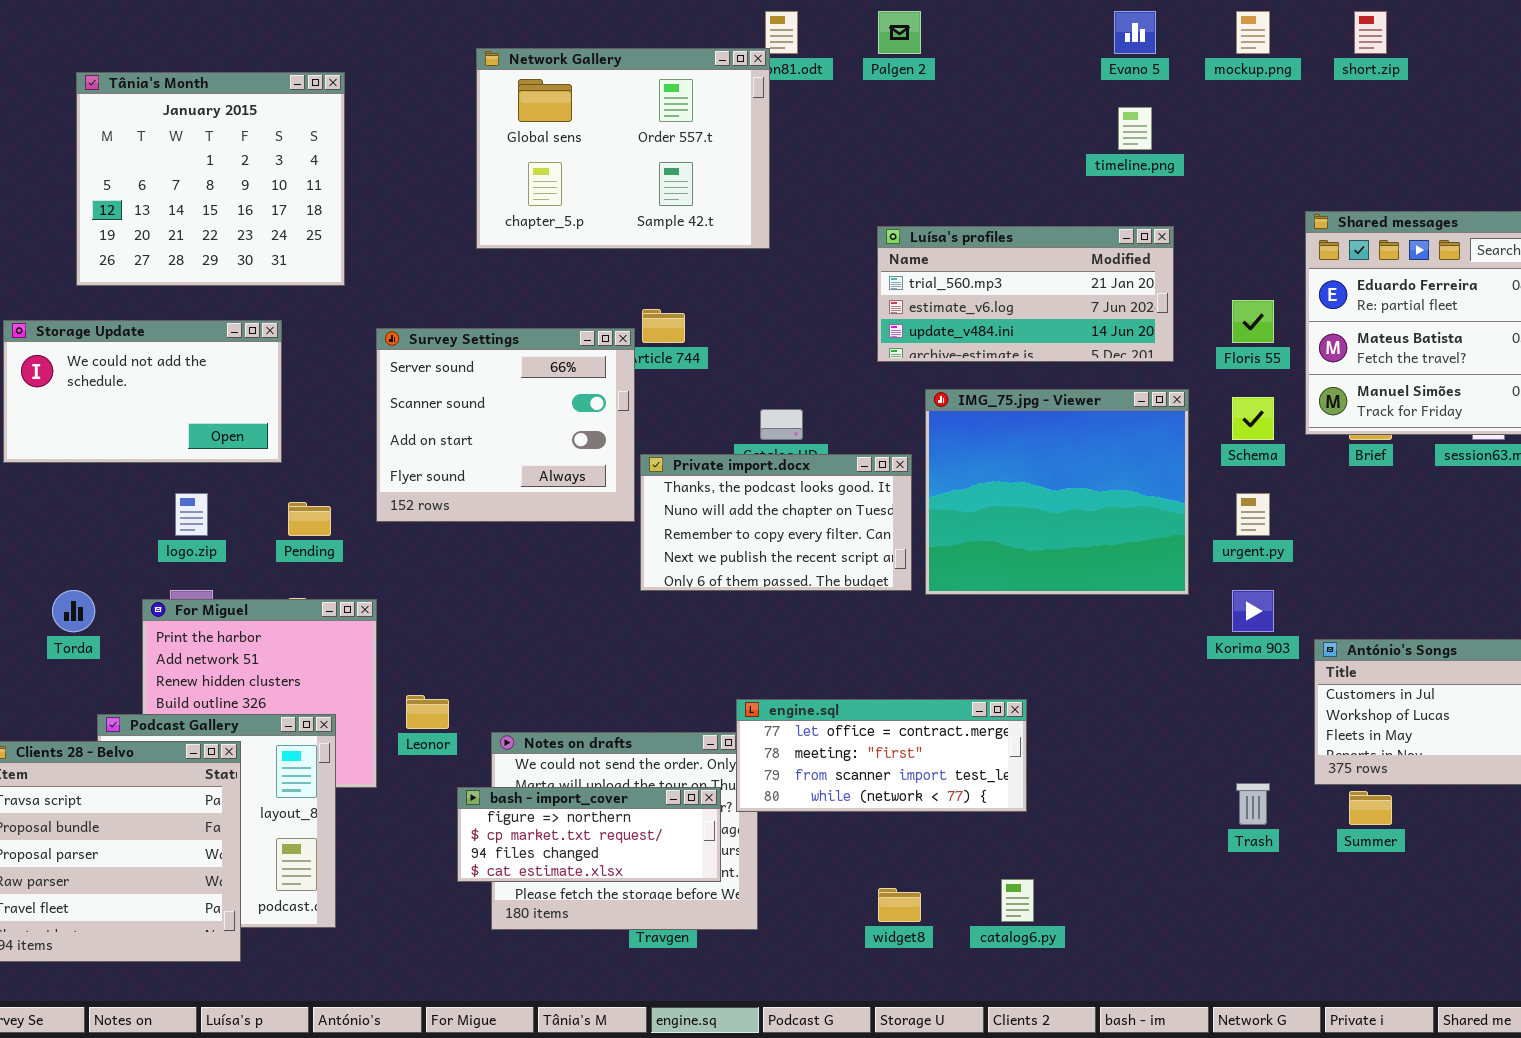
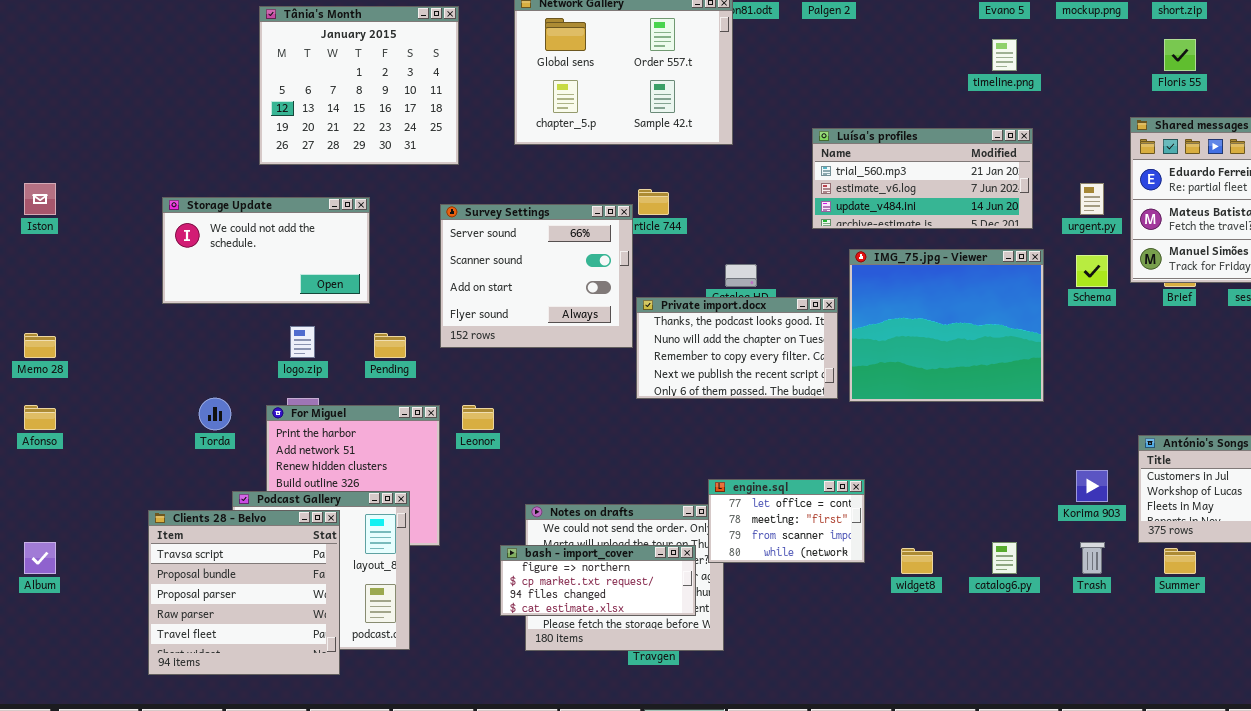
Tânia's Month: [76,72,345,286] -> [259,6,459,165], moved
Floris 55: [1232,300,1274,343] -> [1164,39,1196,71], moved
urgent.py: [1236,493,1270,536] -> [1080,183,1104,215], moved
Korima 903: [1232,590,1274,632] -> [1076,470,1108,502], moved
Leonor: [406,695,449,729] -> [462,405,494,430], moved
engine.sql: [736,699,1027,812] -> [708,479,865,563], resized
catalog6.py: [1001,879,1034,922] -> [992,542,1017,574], moved
widget8: [878,888,921,922] -> [901,548,933,574], moved

